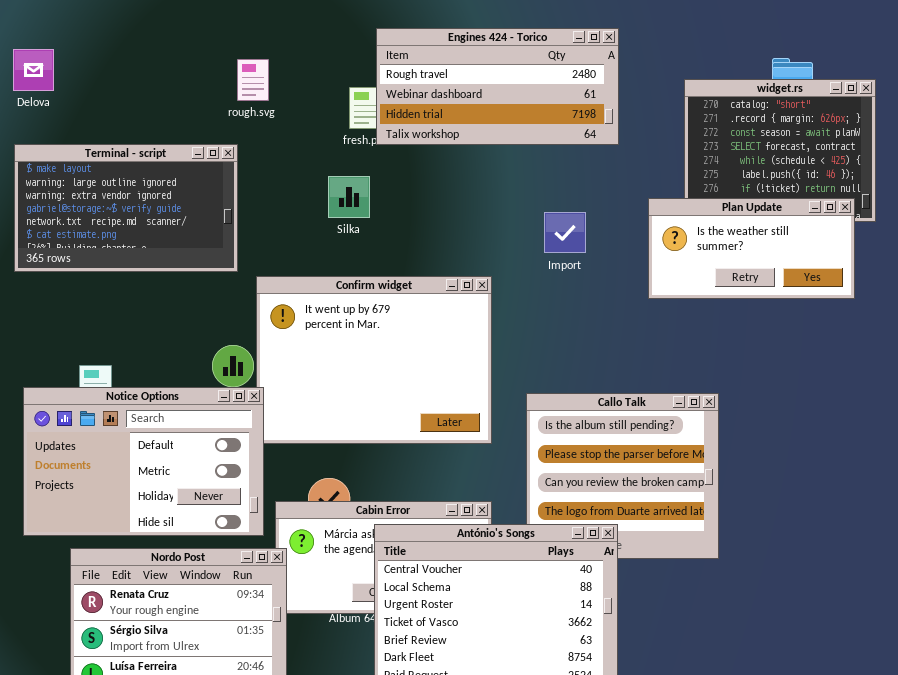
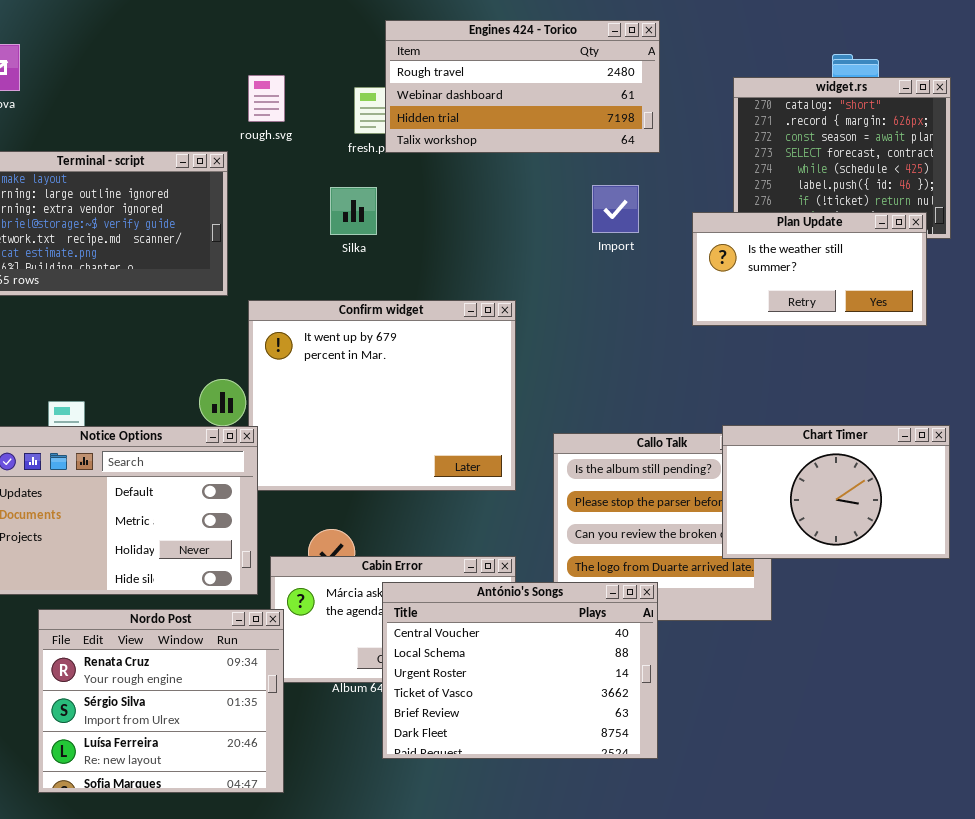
rough.svg: [237,59,269,101] -> [248,75,285,122], moved
Import: [544,212,586,253] -> [592,185,639,233], moved
Chart Timer: none -> [722,425,950,559], opened

